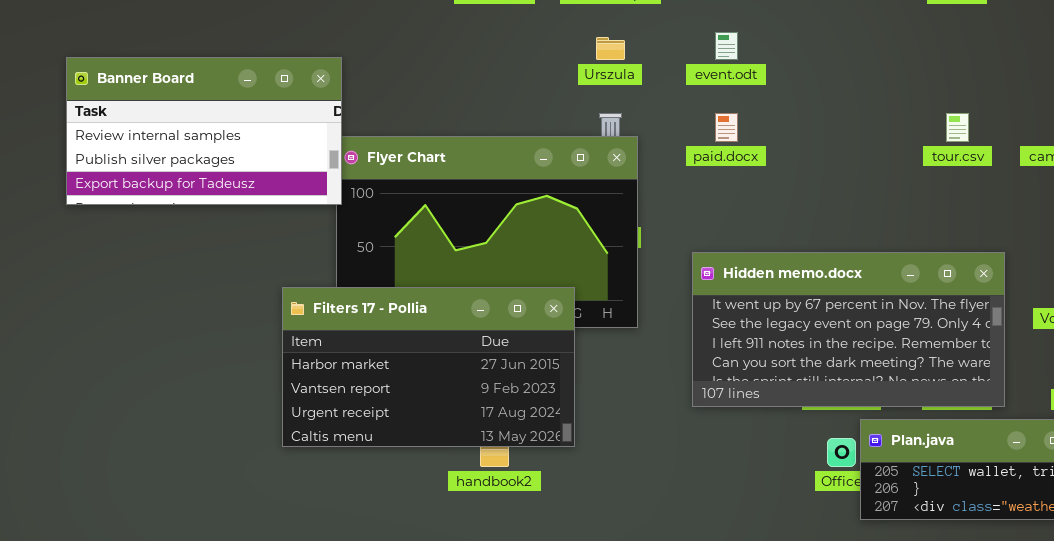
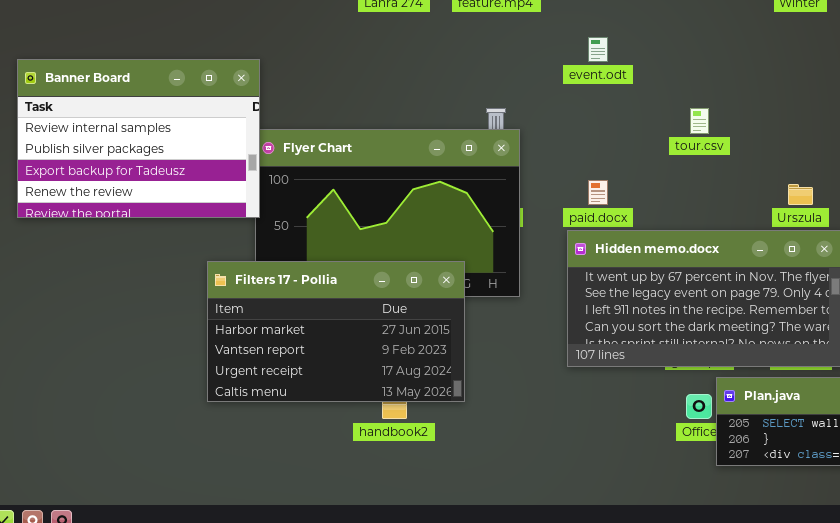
Urszula: [596,37,625,60] -> [788,184,813,205], moved
Banner Board: [66,57,342,205] -> [17,59,260,218], resized
paid.docx: [715,113,738,142] -> [588,180,608,205], moved
tour.csv: [946,113,969,142] -> [690,108,709,134], moved

